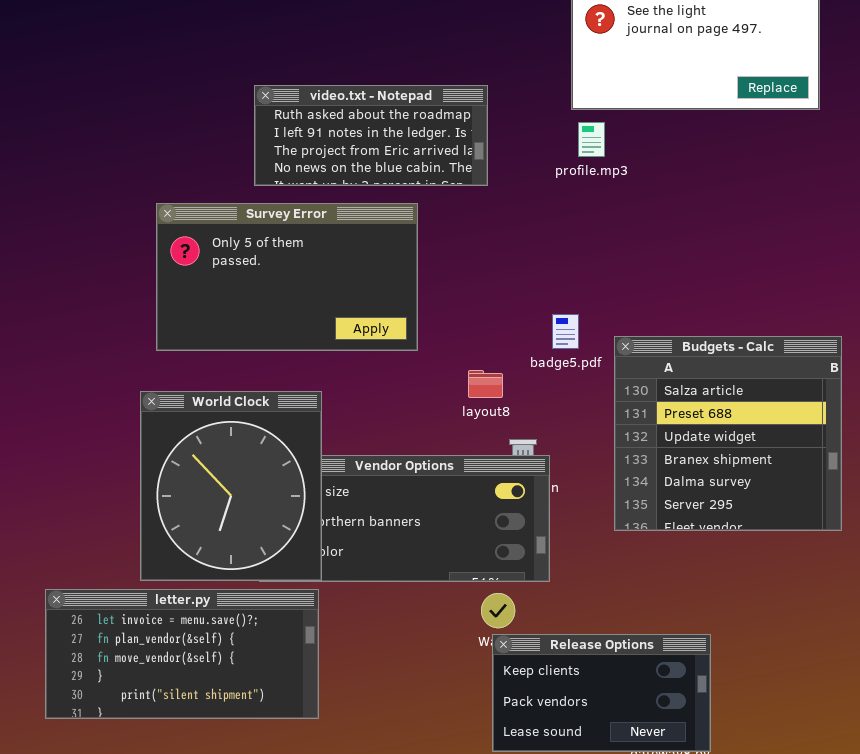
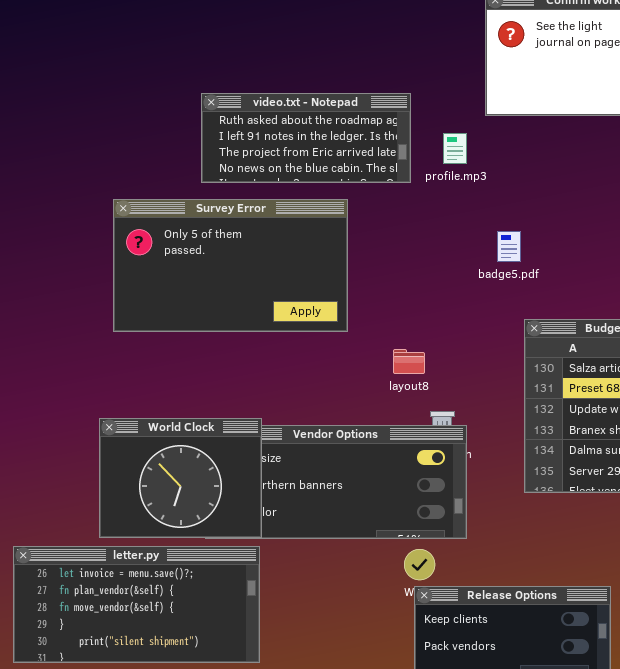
profile.mp3: [578,122,605,157] -> [443,133,467,164], moved
badge5.pdf: [552,314,579,349] -> [497,231,521,262], moved
World Clock: [140,391,322,581] -> [99,418,262,538], resized

